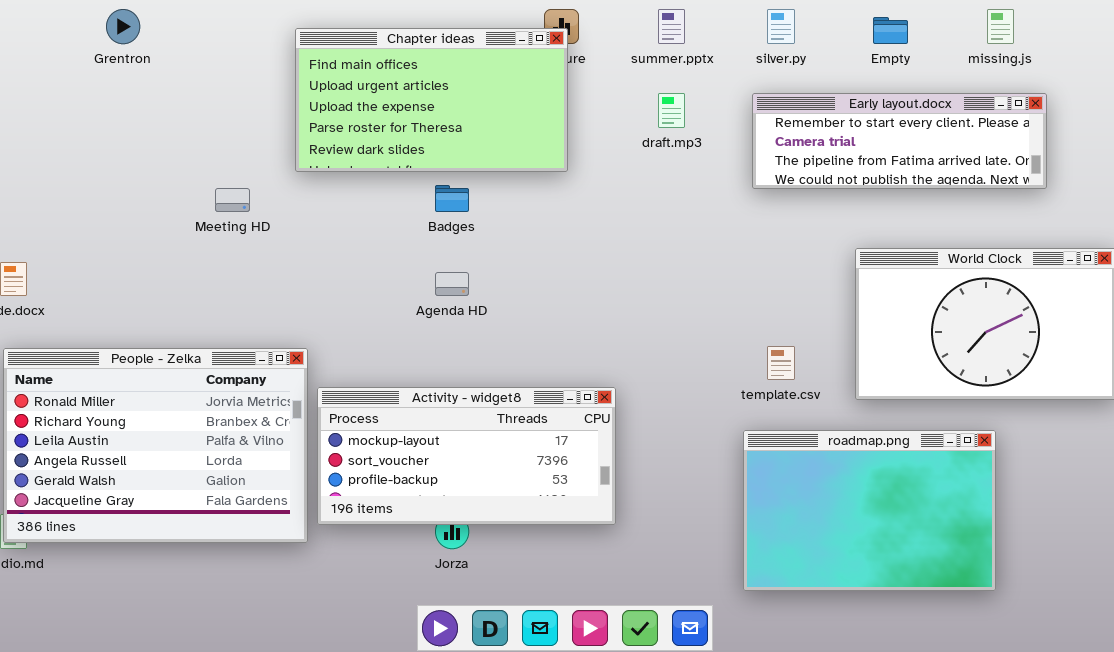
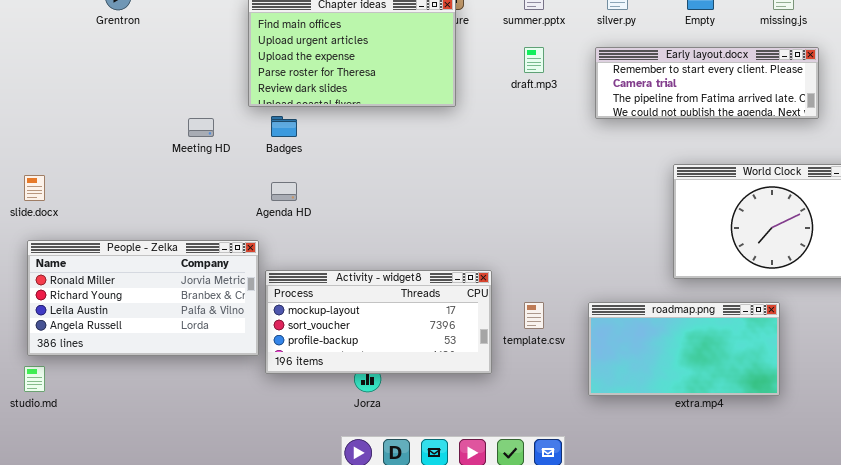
Badges: [435,185,469,212] -> [271,116,297,137], moved
Agenda HD: [435,272,469,296] -> [271,182,297,201], moved
template.csv: [767,346,795,380] -> [524,302,544,329], moved
People - Zelka: [3,348,308,543] -> [27,240,259,356], resized
roadmap.png: [743,430,996,591] -> [588,302,780,396], resized

